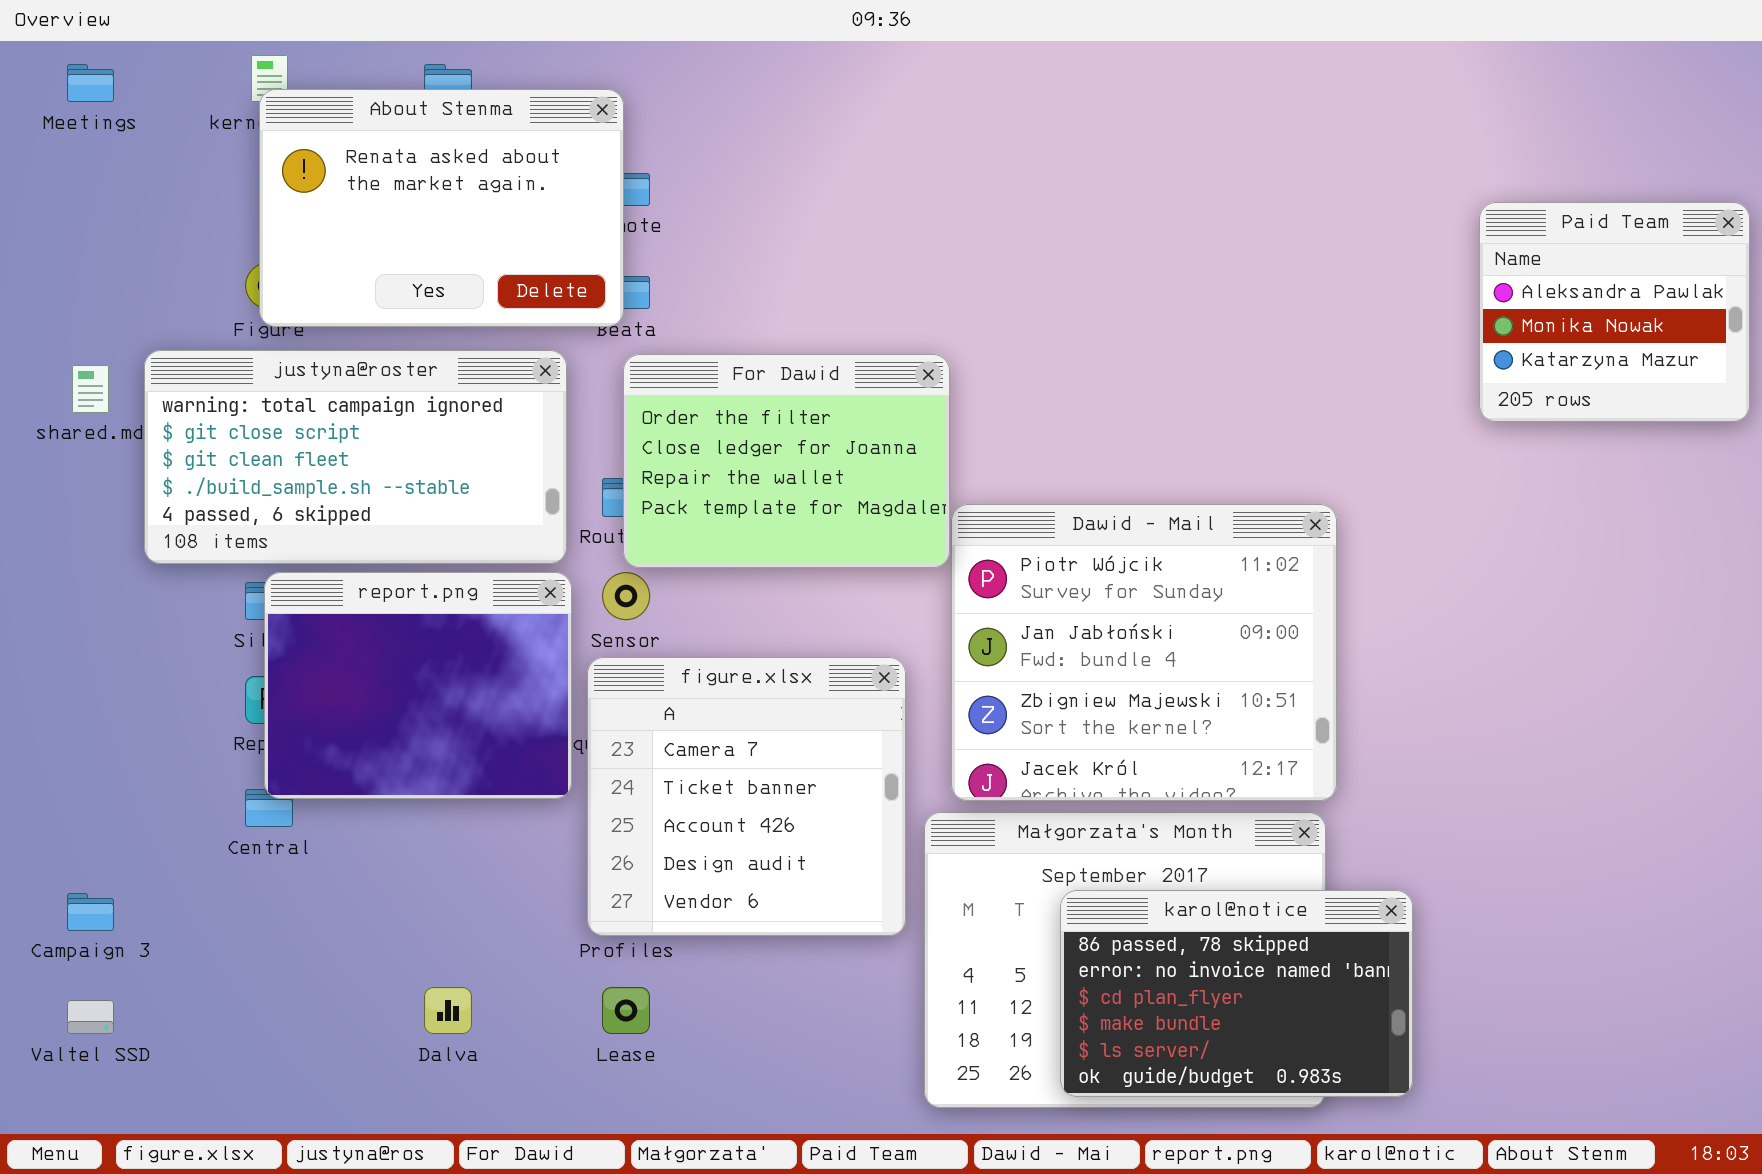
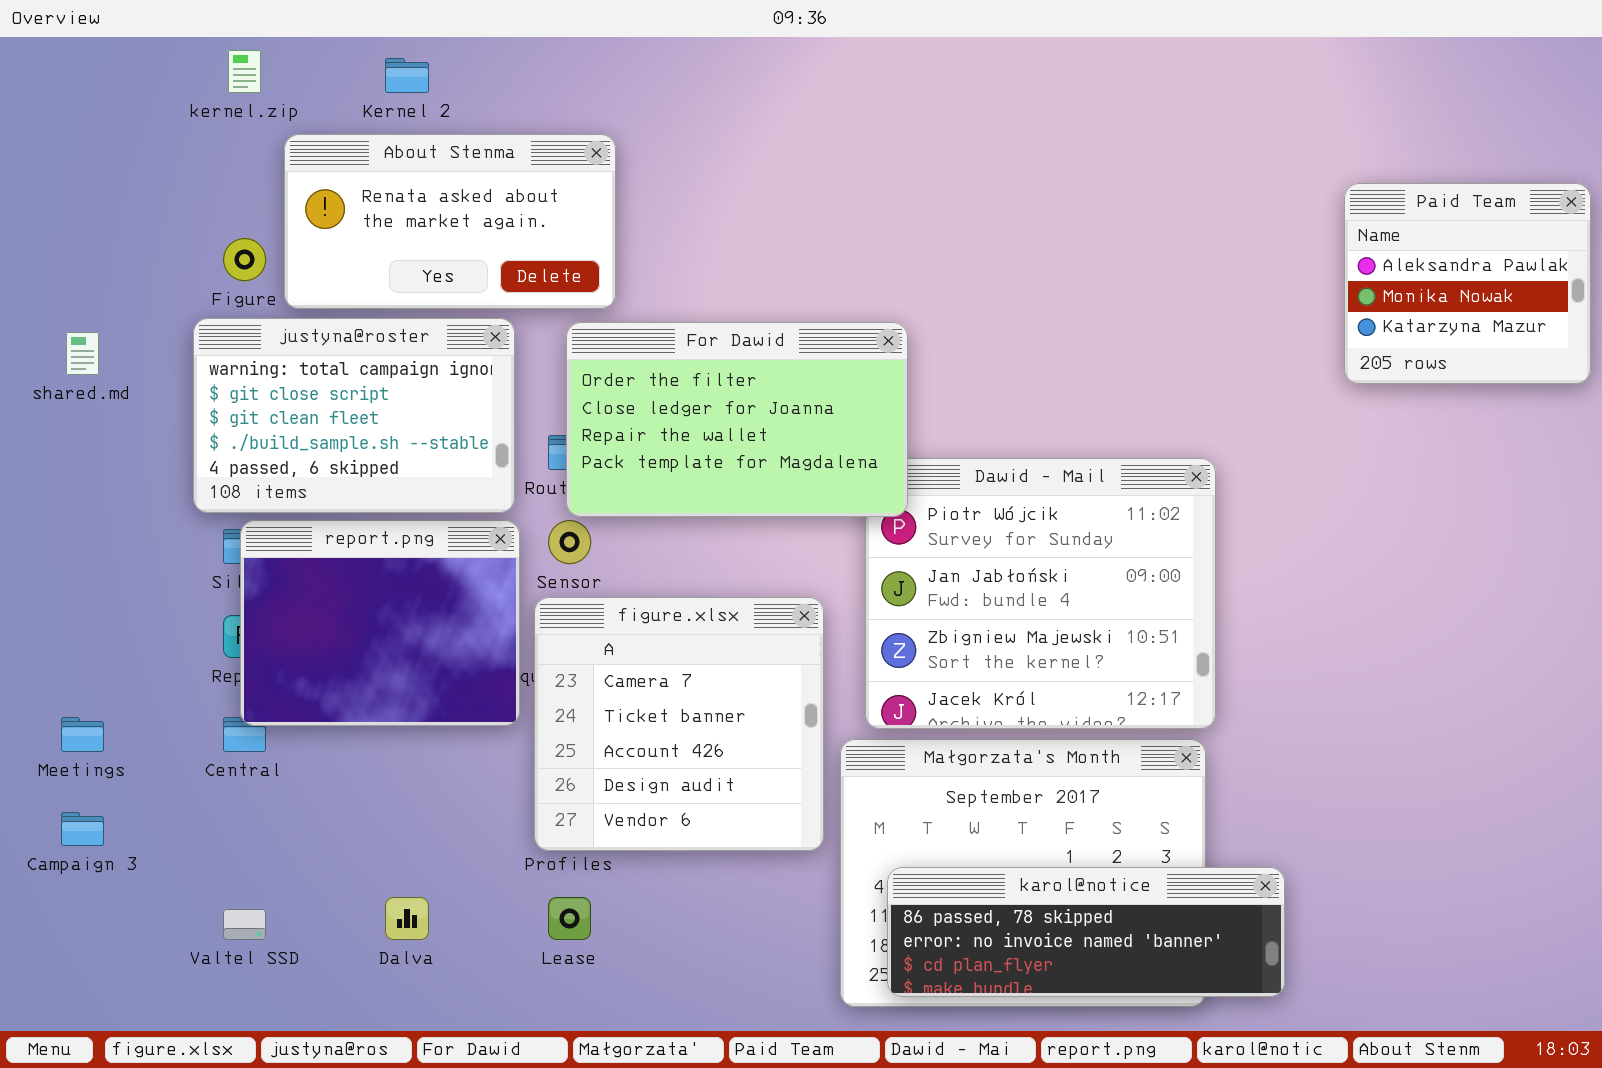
Meetings: [67,64,114,102] -> [61,717,104,752], moved
About Stenma: [259,89,624,327] -> [284,134,616,309], moved, resized
justyna@roster: [144,350,567,564] -> [193,318,515,513], resized
For Dawid: [623,354,950,568] -> [566,322,908,517], resized
karol@notice: [1060,890,1413,1097] -> [887,867,1285,997], resized
Valtel SSD: [67,1000,114,1034] -> [223,909,266,940], moved

